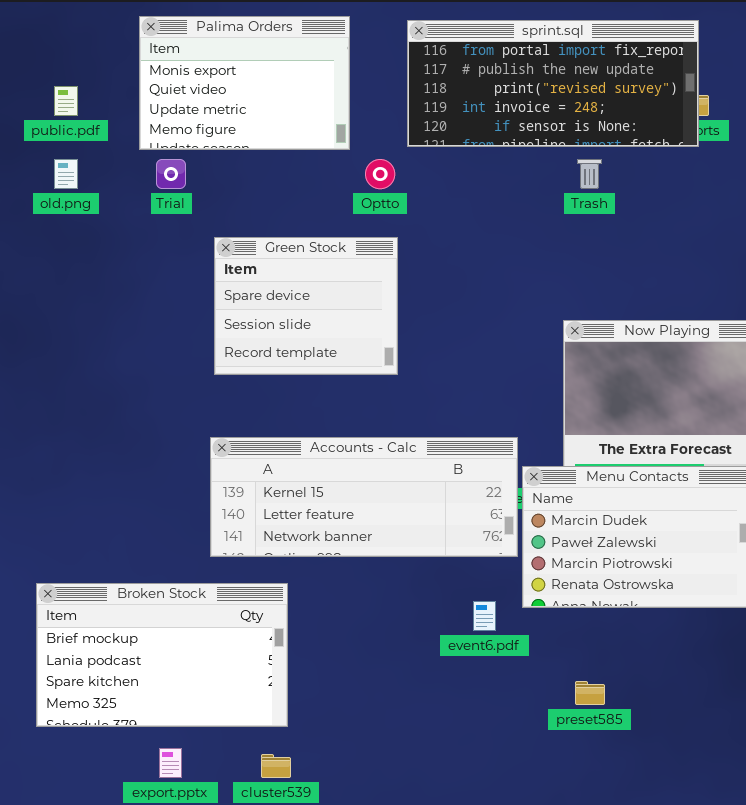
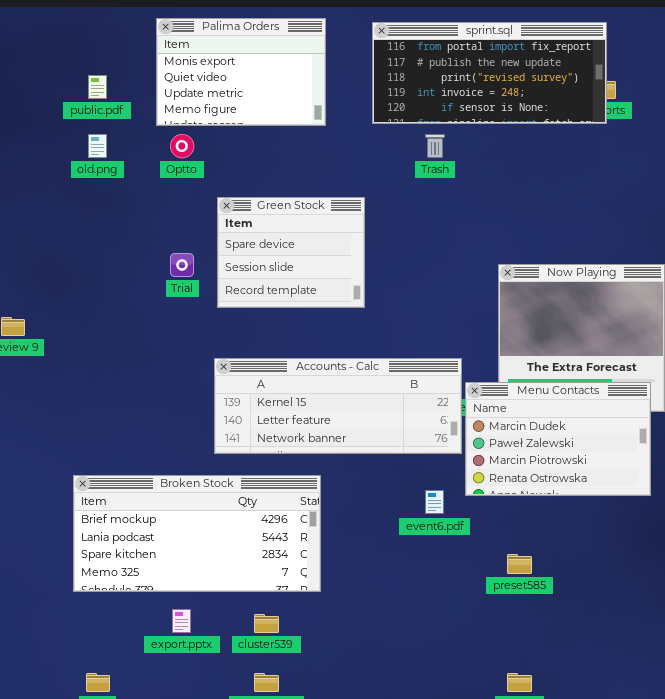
Trial: [156,159,186,189] -> [170,253,194,277], moved
Optto: [365,159,395,189] -> [170,134,194,158], moved
Trash: [577,159,602,189] -> [425,134,445,158], moved
Broken Stock: [36,583,288,727] -> [73,475,321,592], resized

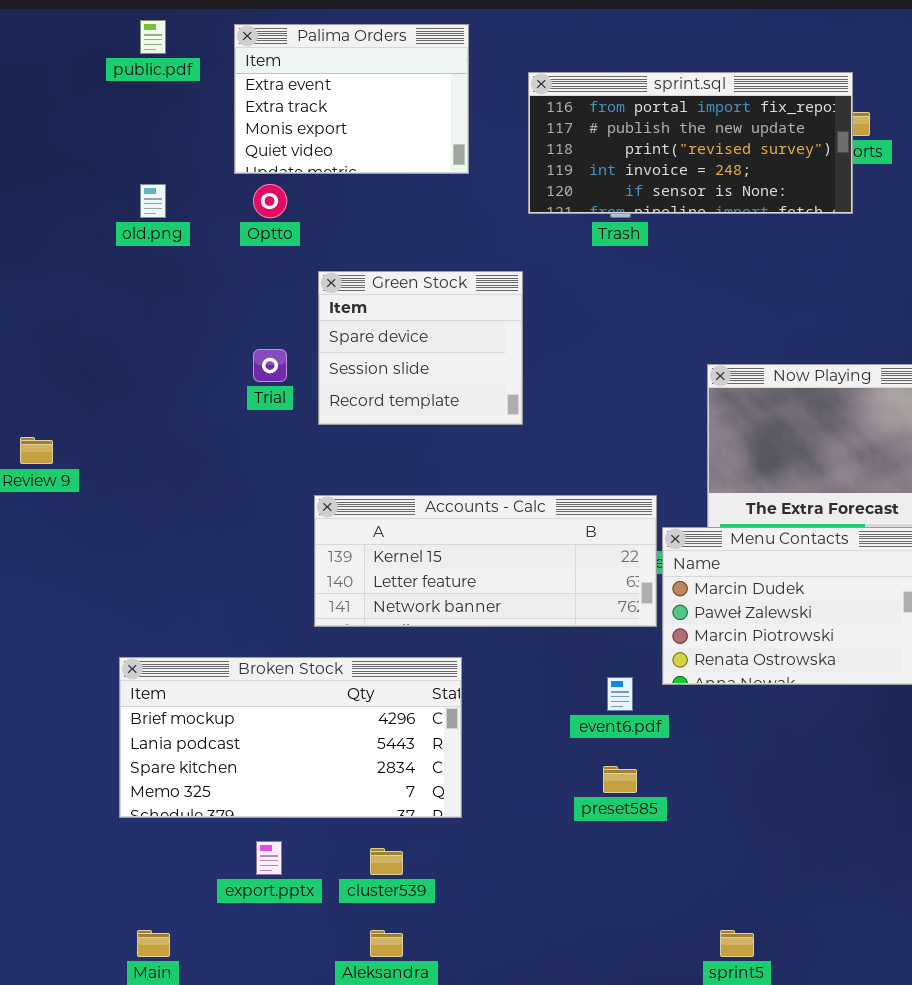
Palima Orders: [156,18,326,126] -> [234,24,469,174], scrolled up 2 rows
sprint.sql: [372,22,607,124] -> [528,72,853,214], moved
public.pdf: [88,75,107,99] -> [140,20,166,54], moved
preset585: [507,554,532,574] -> [603,766,637,793], moved

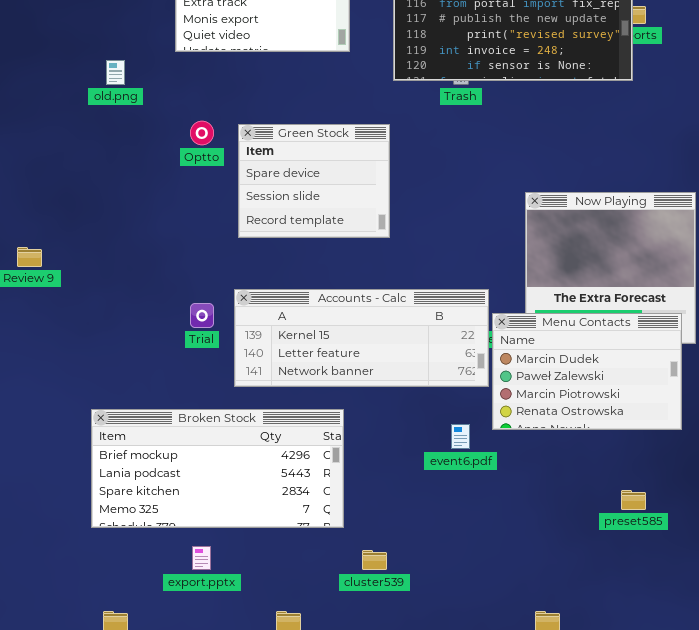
Optto: [253,184,287,218] -> [190,121,214,145], moved
Trial: [253,349,287,382] -> [190,303,214,328], moved
preset585: [603,766,637,793] -> [621,490,646,510], moved
cluster539: [370,848,403,875] -> [362,550,387,570], moved

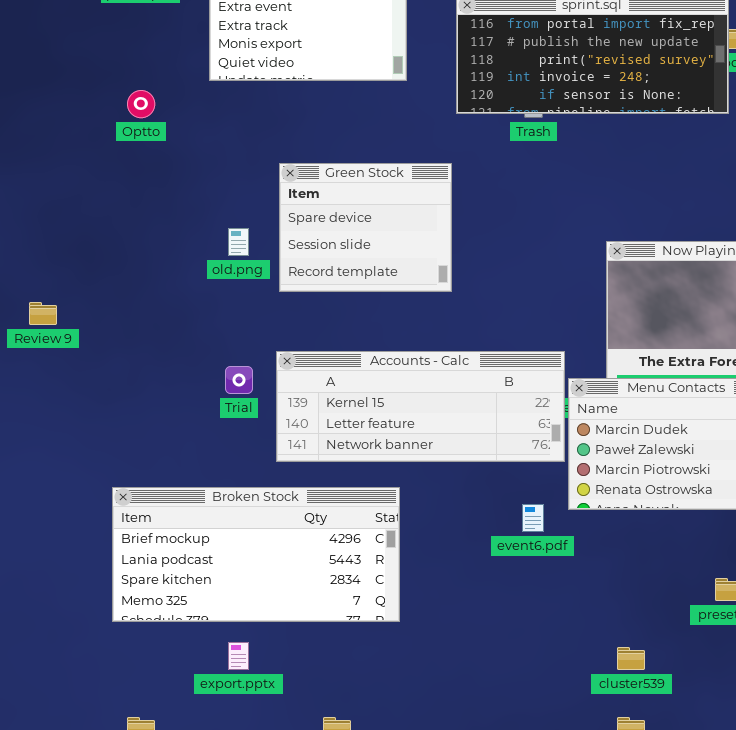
old.png: [106,60,125,85] -> [228,228,249,256], moved
Optto: [190,121,214,145] -> [127,90,155,118], moved
cluster539: [362,550,387,570] -> [617,647,645,670], moved

